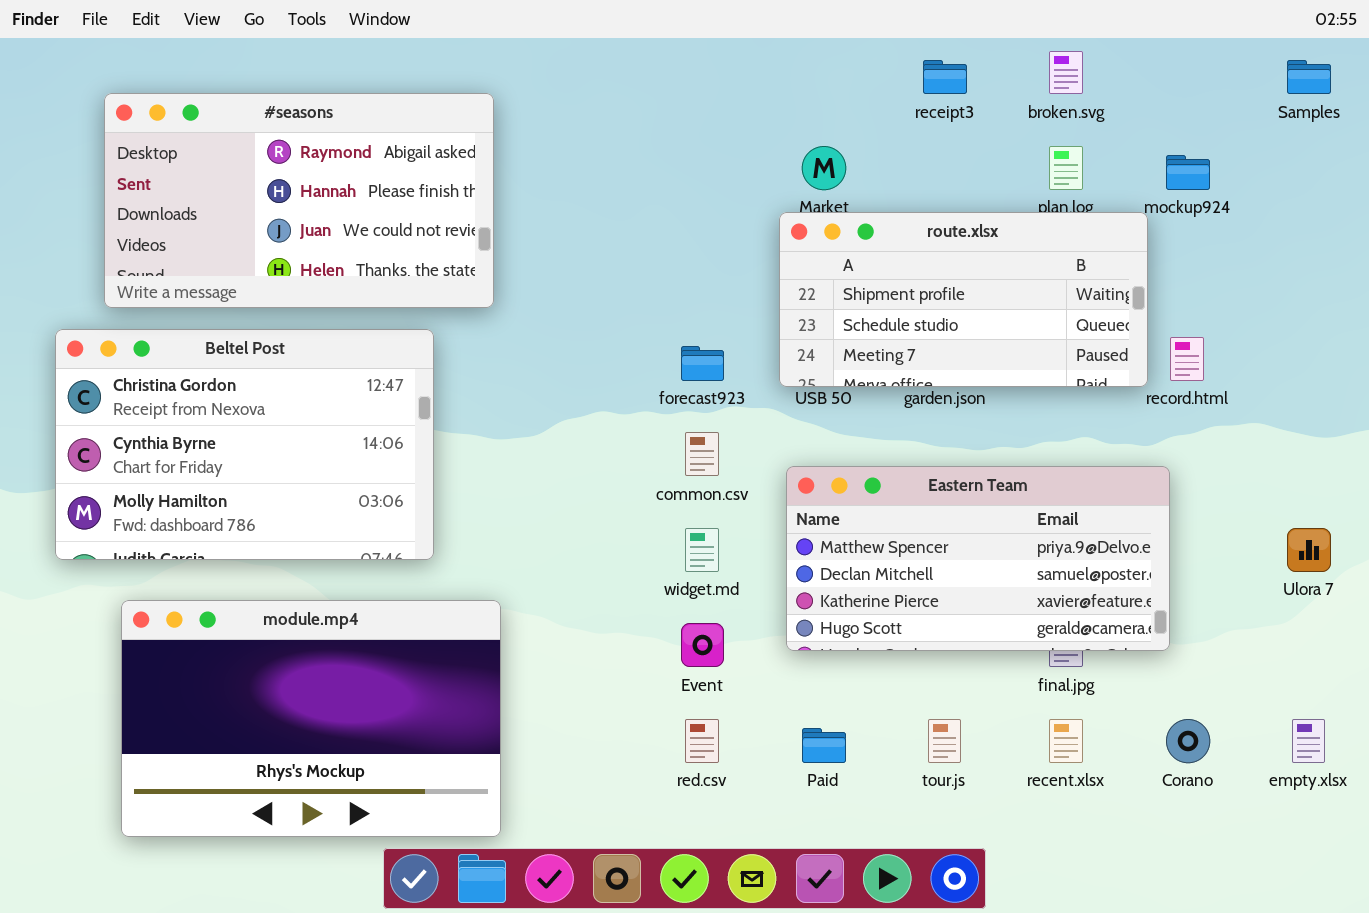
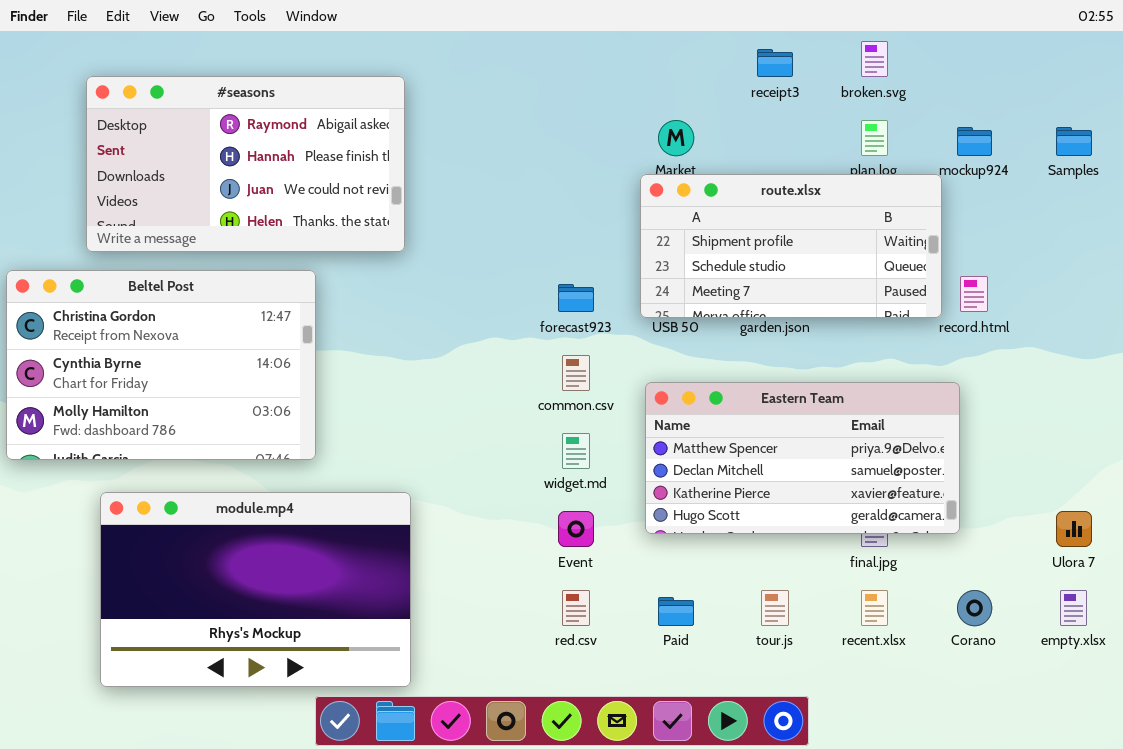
Samples: [1287,60,1331,94] -> [1056,127,1092,156], moved
Beltel Post: [55,329,434,560] -> [6,270,316,460], moved
Ulora 7: [1287,528,1331,572] -> [1056,511,1092,547], moved

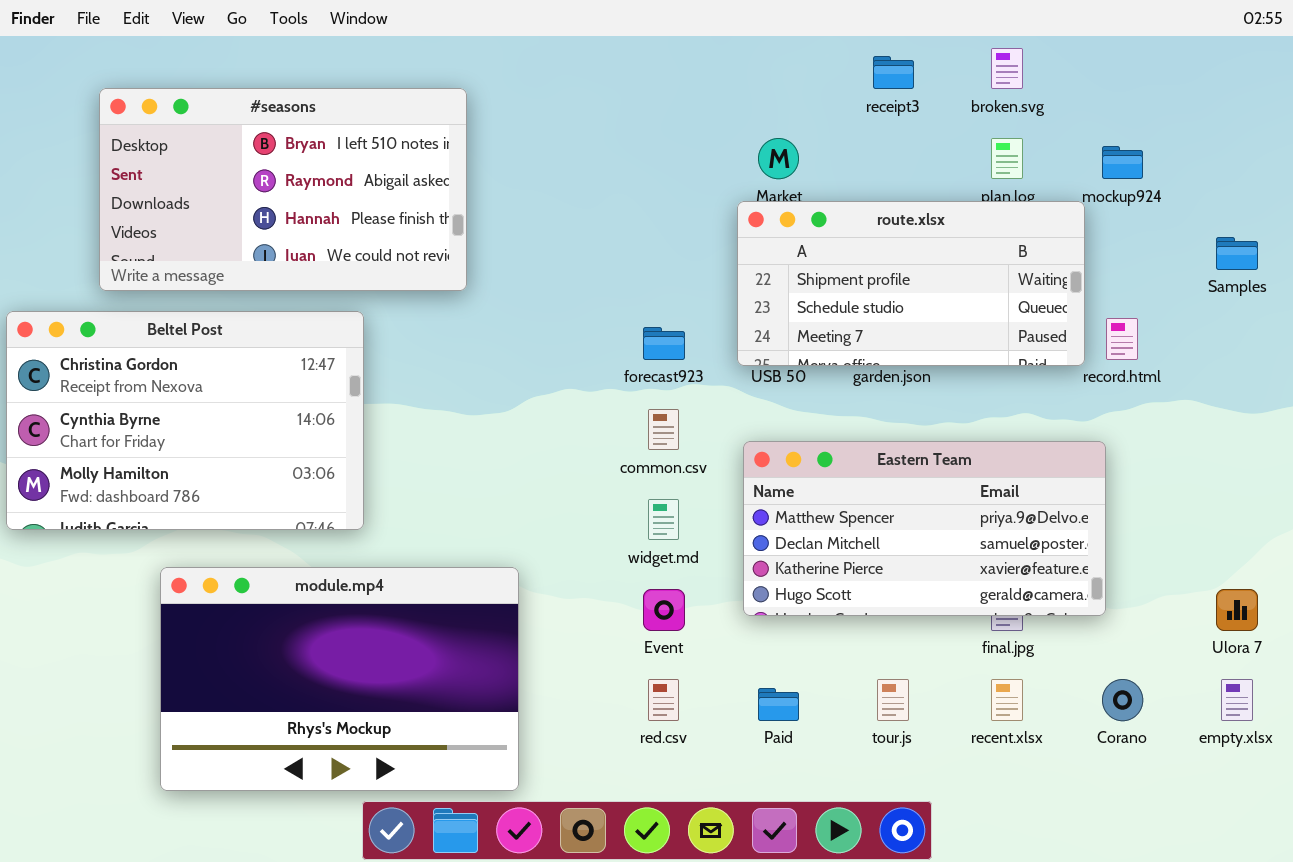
#seasons: [86,76,405,252] -> [99,88,467,291], scrolled up 1 row
Samples: [1056,127,1092,156] -> [1216,237,1258,270], moved
module.mp4: [100,492,411,687] -> [160,567,519,791], moved

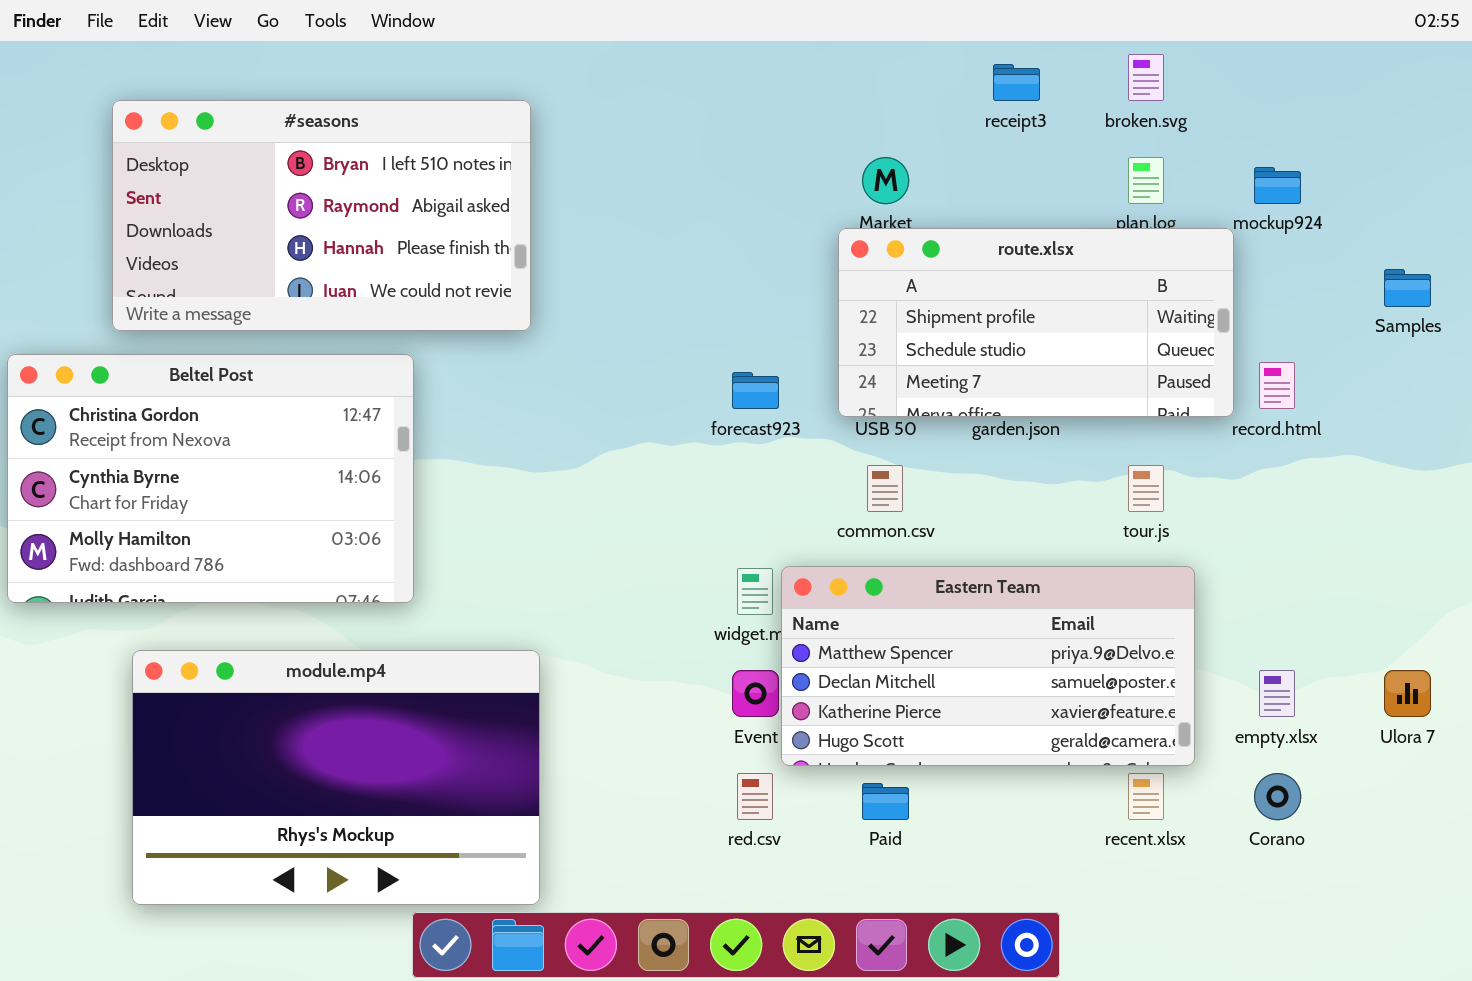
common.csv: [648,409,679,450] -> [867,465,903,512], moved
Eastern Team: [743,441,1106,616] -> [781,566,1195,766], moved
module.mp4: [160,567,519,791] -> [132,650,540,905], moved
tour.js: [877,679,909,721] -> [1128,465,1164,512], moved
empty.xlsx: [1221,679,1253,721] -> [1259,670,1295,717], moved

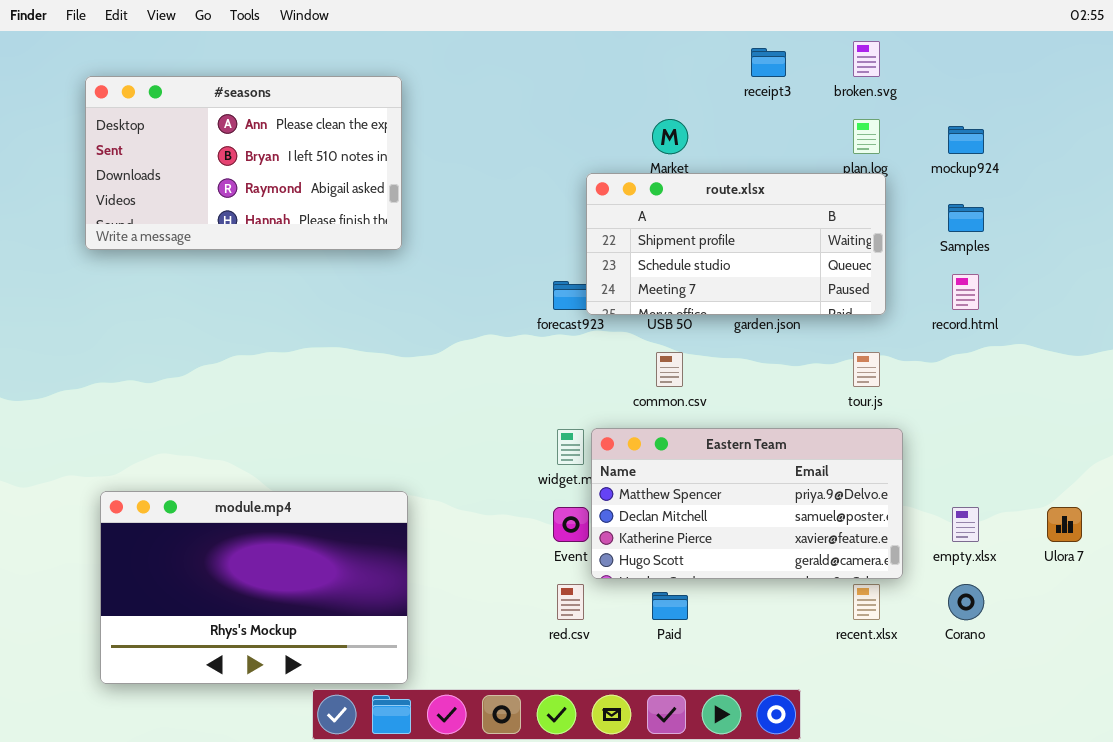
#seasons: [112,100,531,331] -> [85,76,402,250], scrolled up 1 row
route.xlsx: [838,228,1234,417] -> [586,173,886,315], moved
Samples: [1384,269,1431,307] -> [948,204,984,232], moved
Beltel Post: [7,354,414,603] -> none, closed

